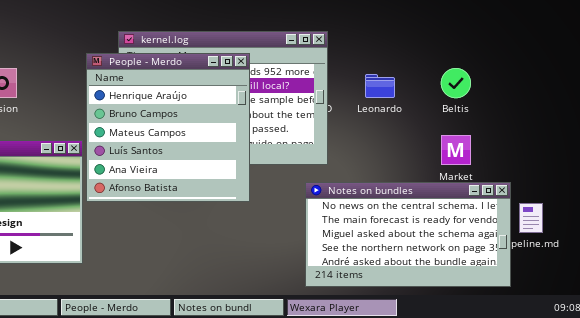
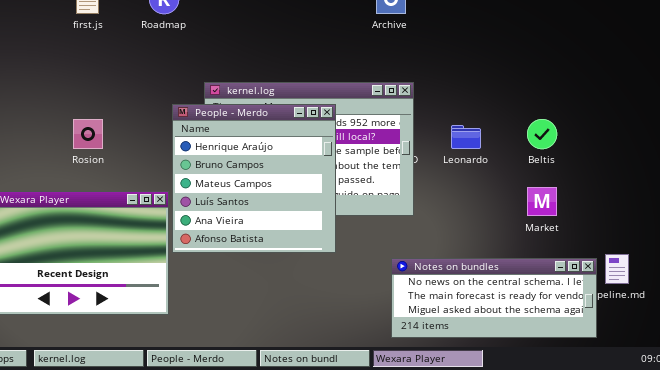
Notes on bundles: [305,182,511,287] -> [391,258,597,338], resized

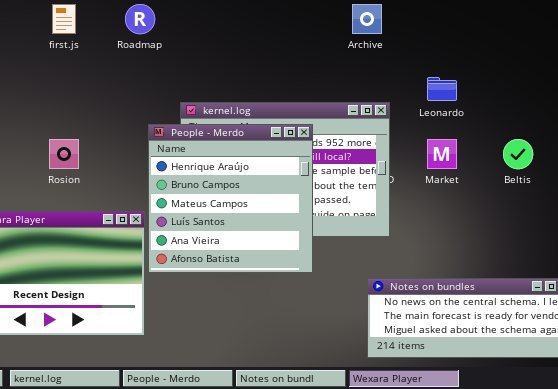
Leonardo: [451,125,481,149] -> [427,77,457,101], moved
Market: [527,187,557,216] -> [427,139,457,169], moved

